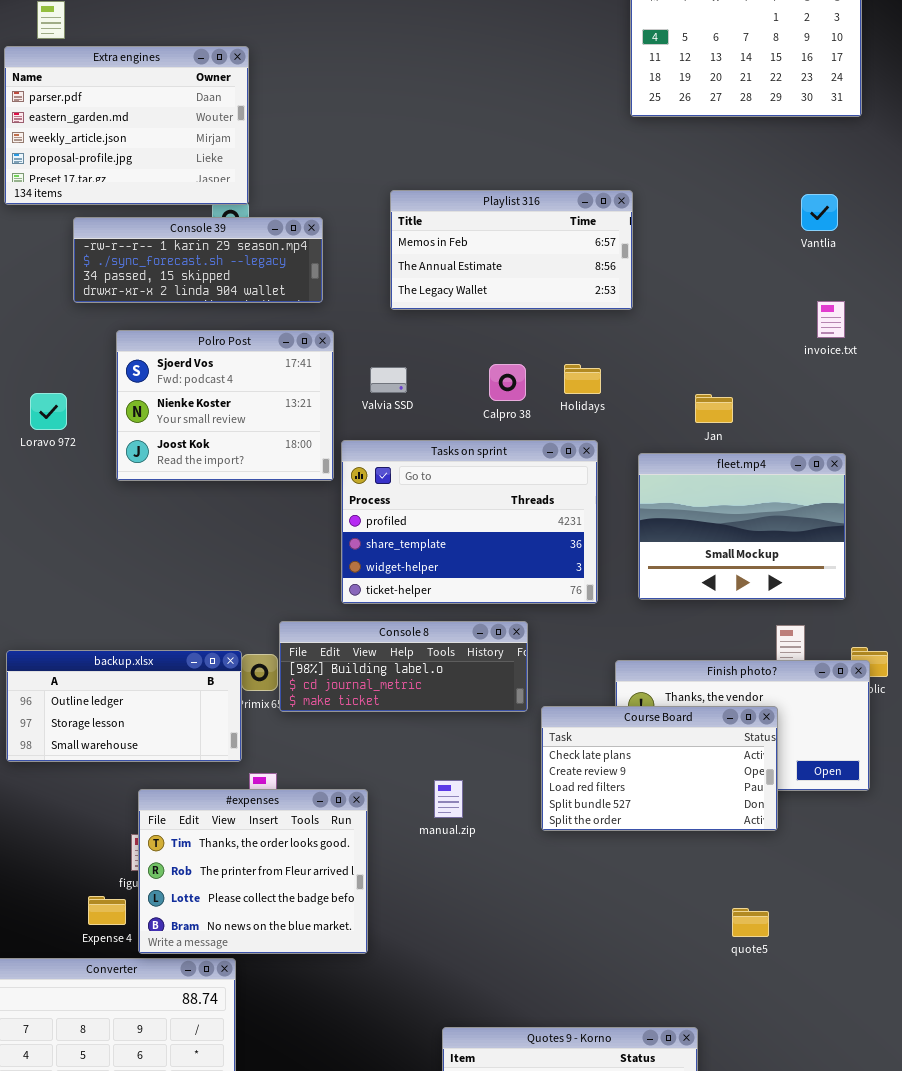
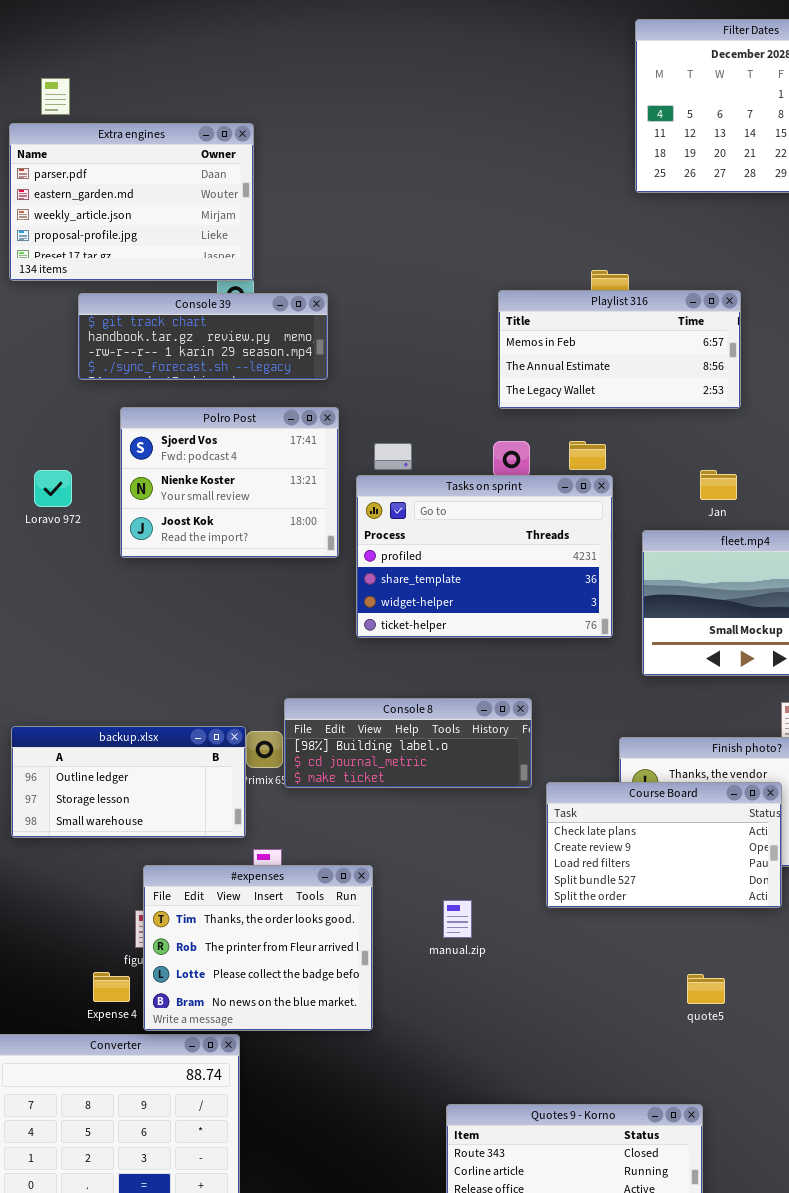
Playlist 316: [390,190,633,310] -> [498,290,741,409], moved
Console 39: [73,217,323,303] -> [78,293,328,380], scrolled up 2 rows
Tasks on sprint: [341,440,598,604] -> [356,475,613,638], moved
manual.zip: [434,780,463,818] -> [443,900,472,938], moved
quote5: [732,908,769,937] -> [687,974,725,1004], moved

